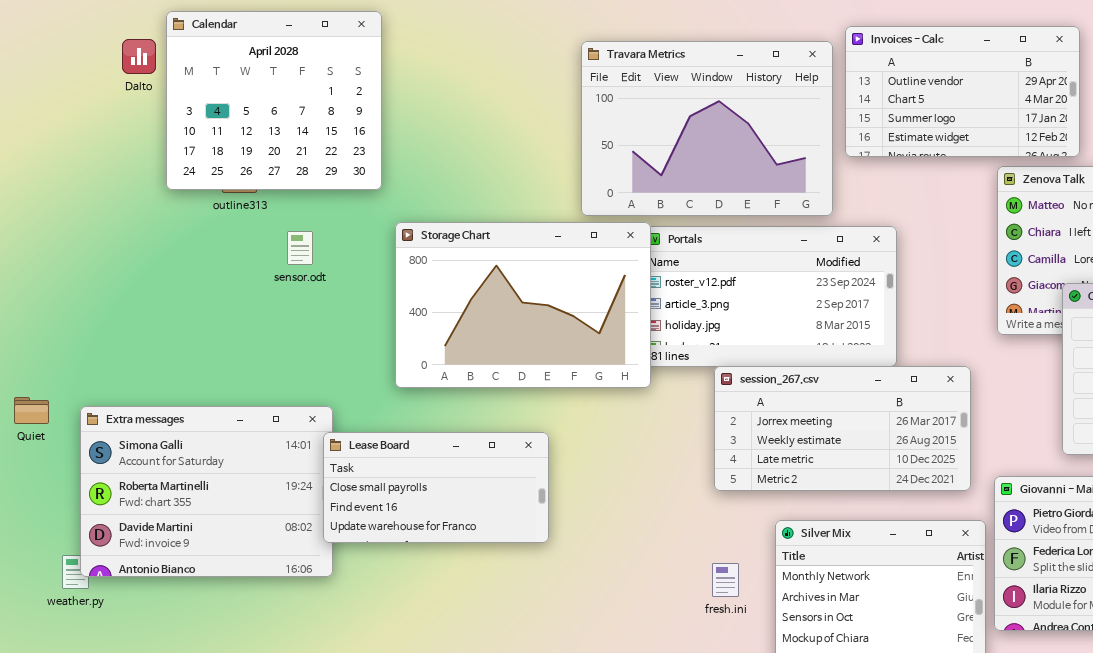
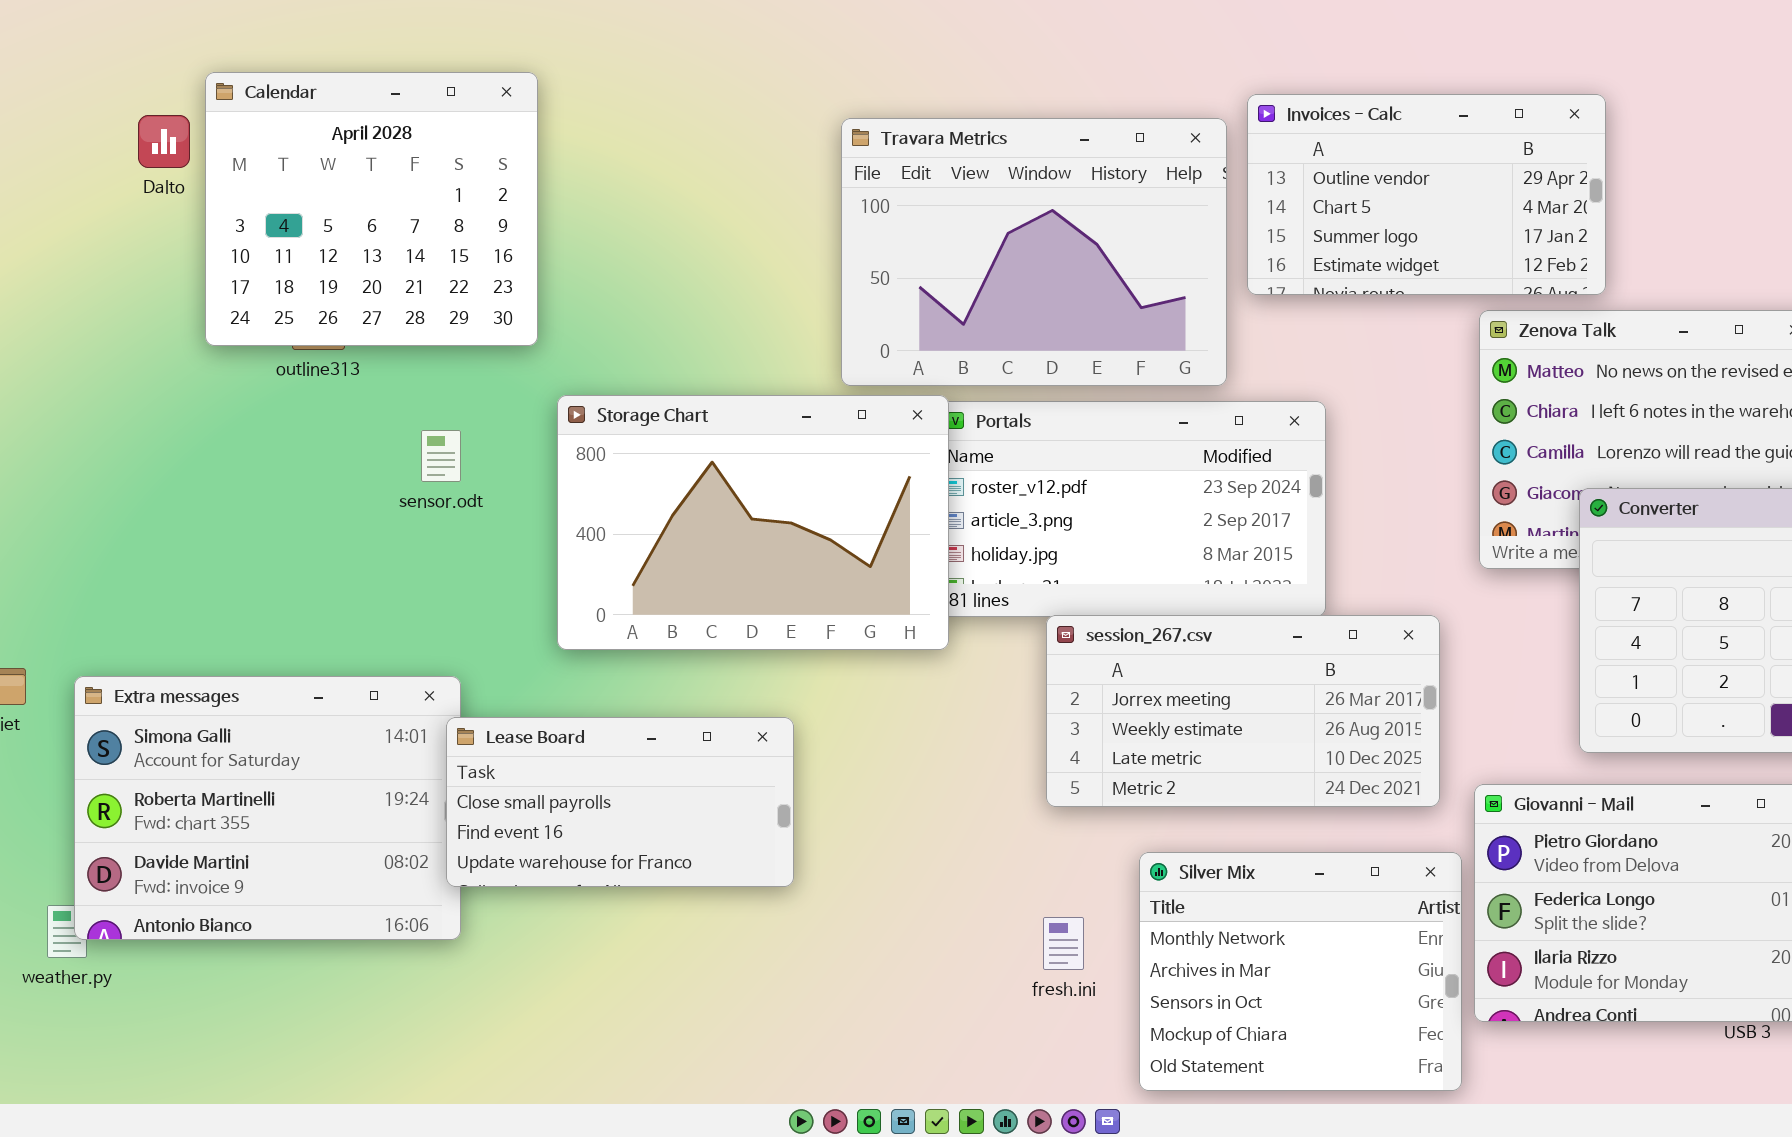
sensor.odt: [287,231,313,265] -> [421,430,461,482], moved

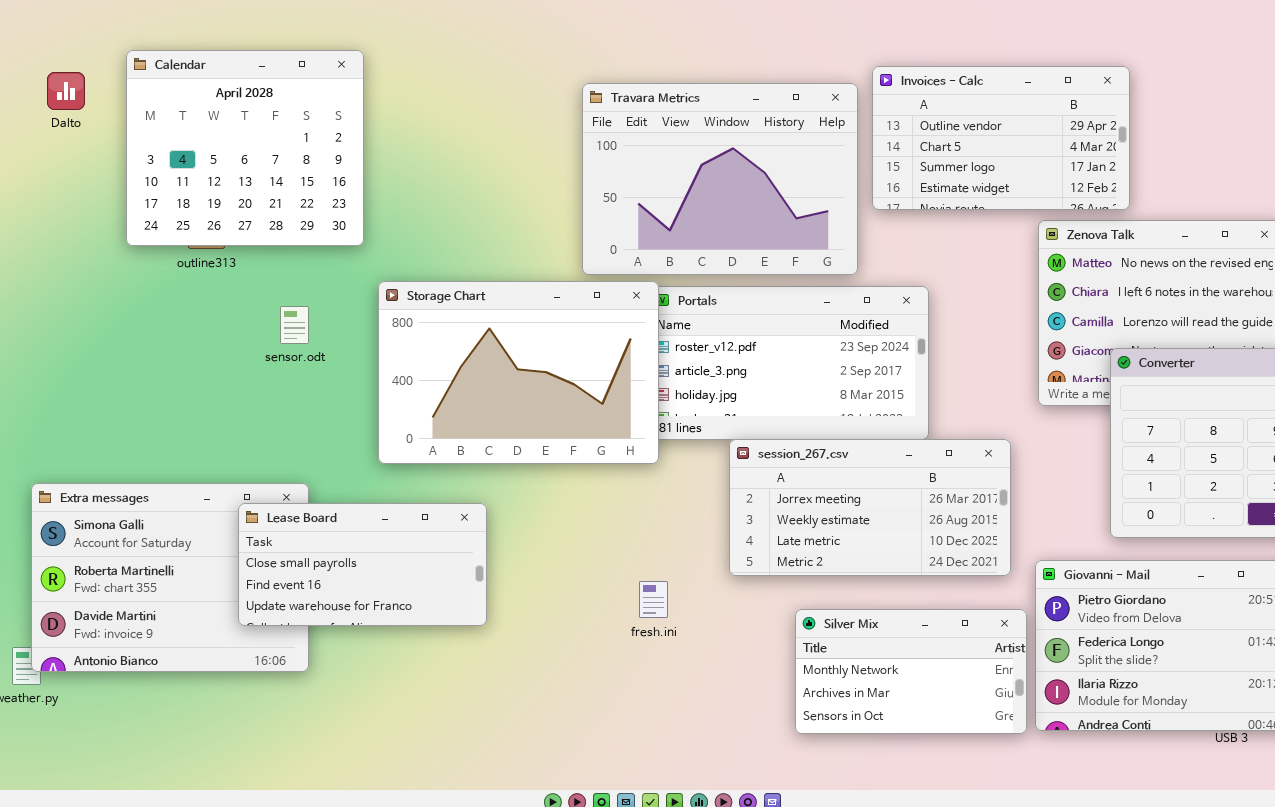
Dalto: [138,115,190,168] -> [47,72,85,110], moved
Lease Board: [446,717,794,887] -> [238,503,487,626], moved
Silver Mix: [1139,852,1462,1091] -> [795,609,1027,734], resized
fresh.ini: [1043,917,1084,970] -> [639,581,668,618], moved

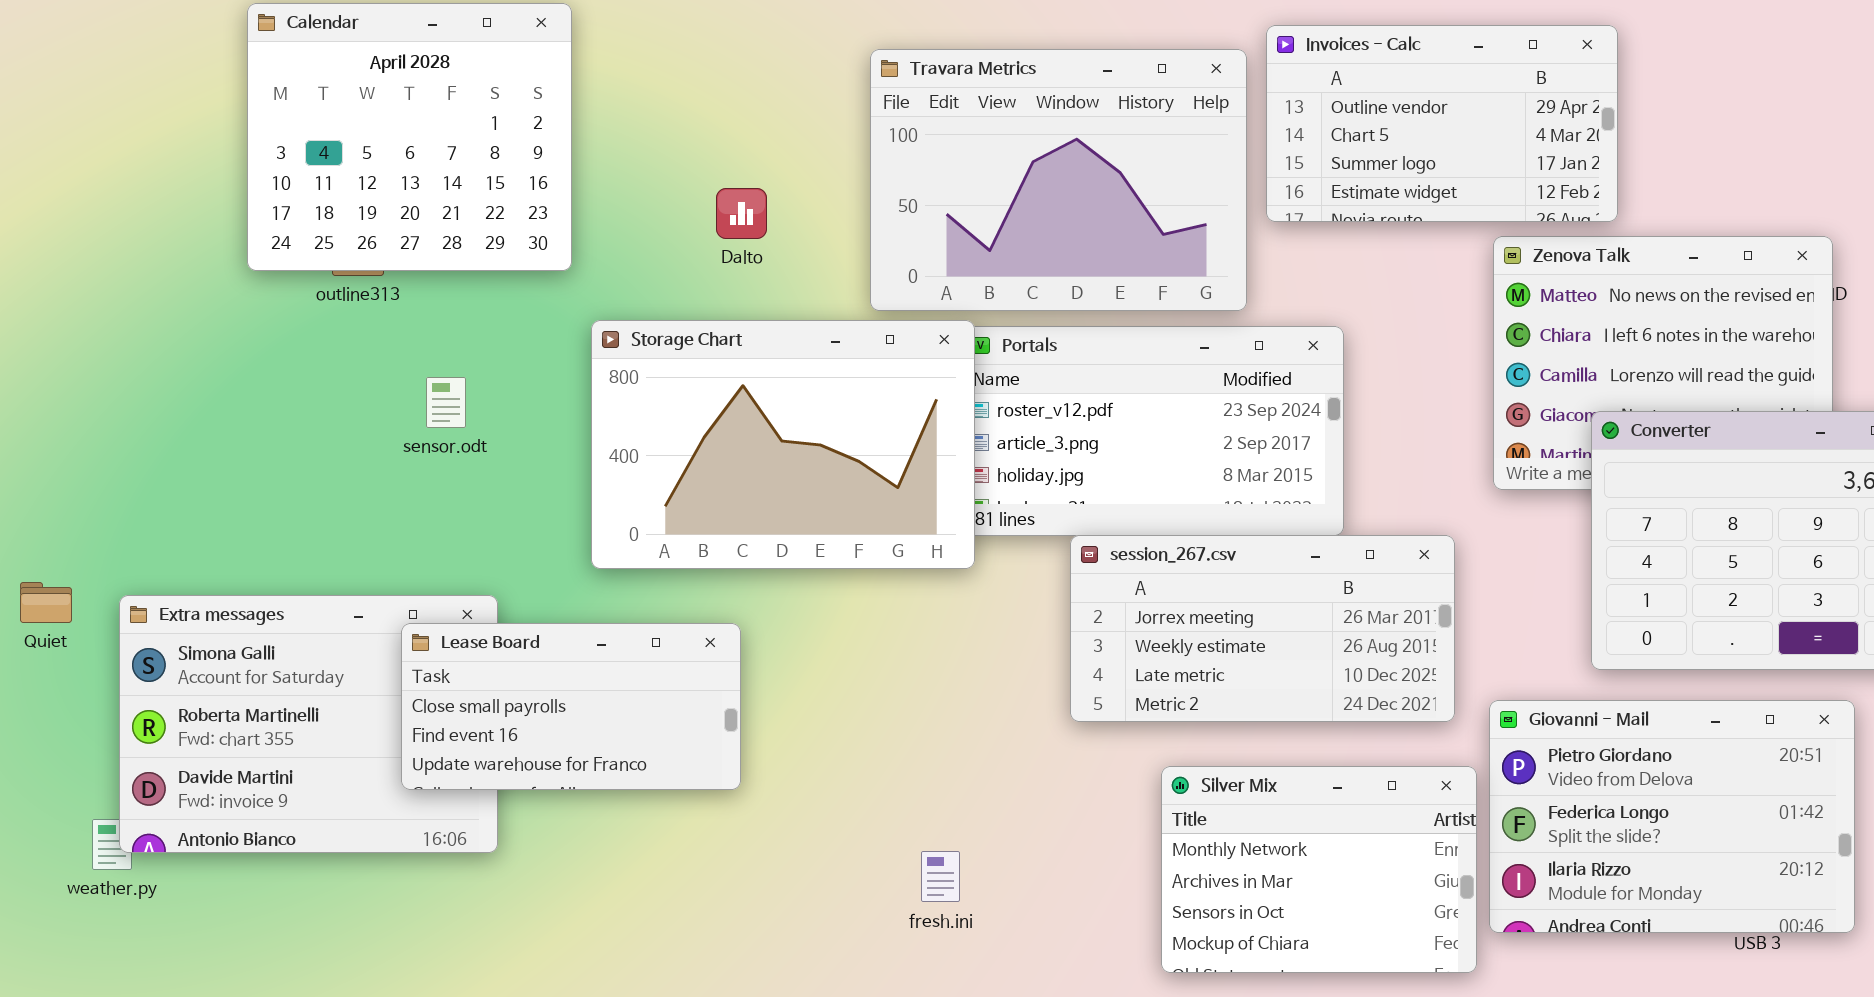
Dalto: [47,72,85,110] -> [716,188,767,239], moved
sensor.odt: [280,306,309,344] -> [426,377,466,428], moved
fresh.ini: [639,581,668,618] -> [921,851,960,902], moved
Silver Mix: [795,609,1027,734] -> [1161,766,1477,973], resized

